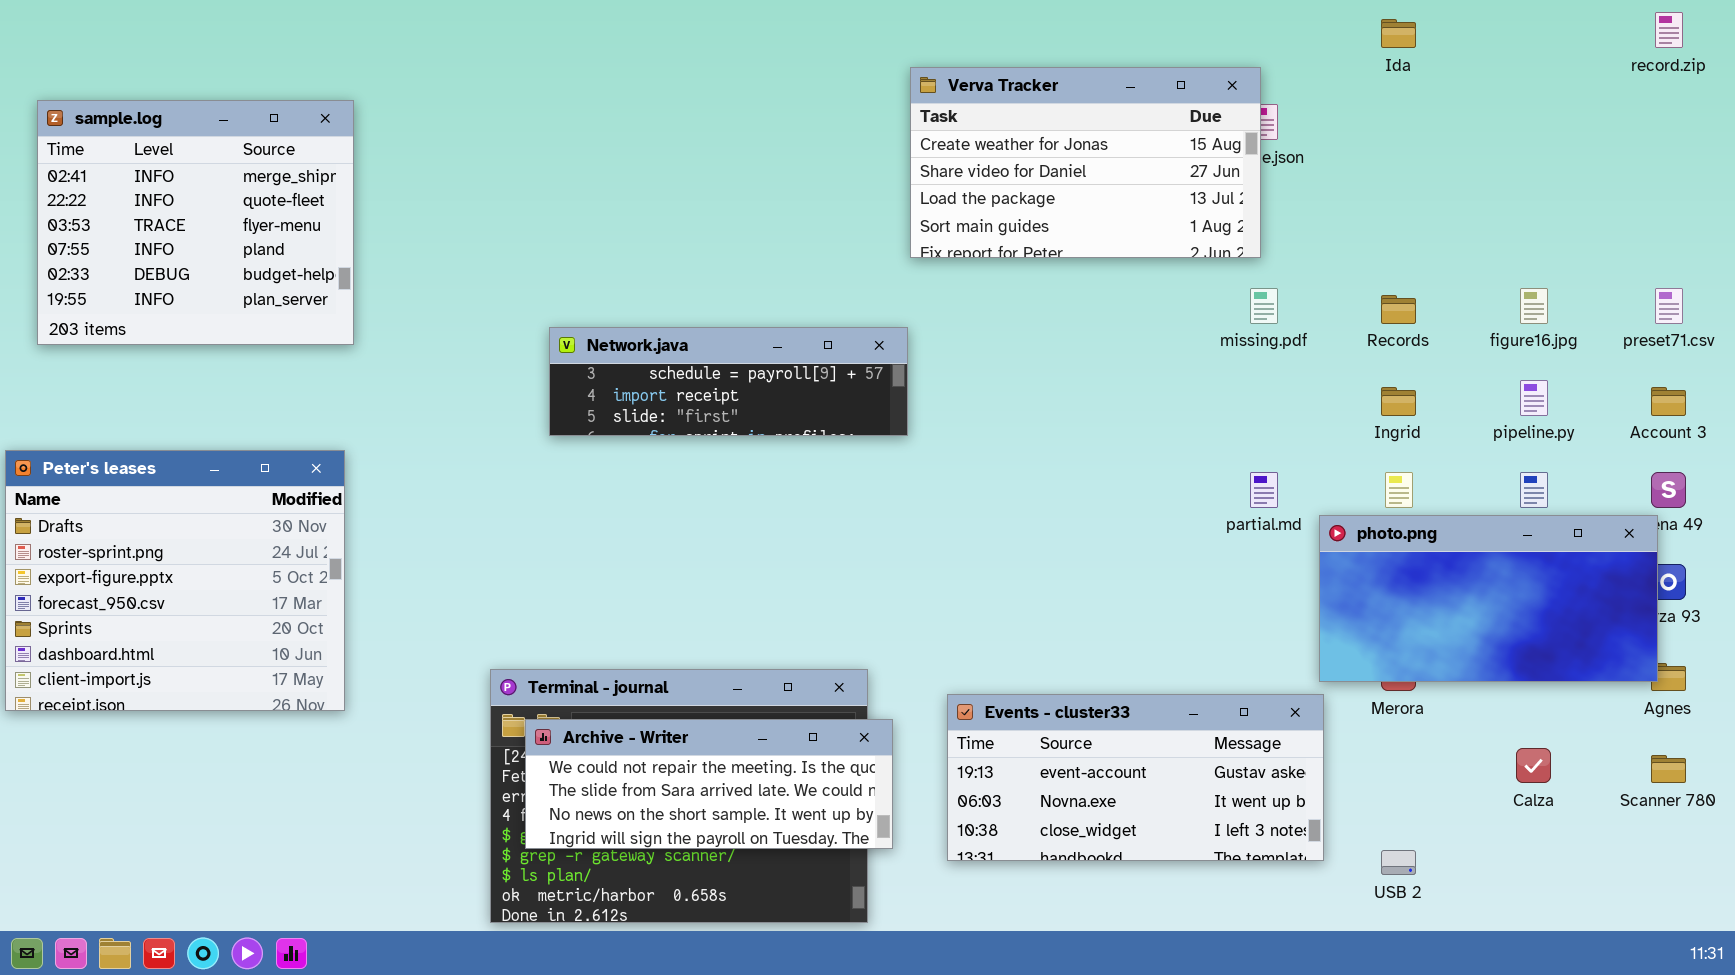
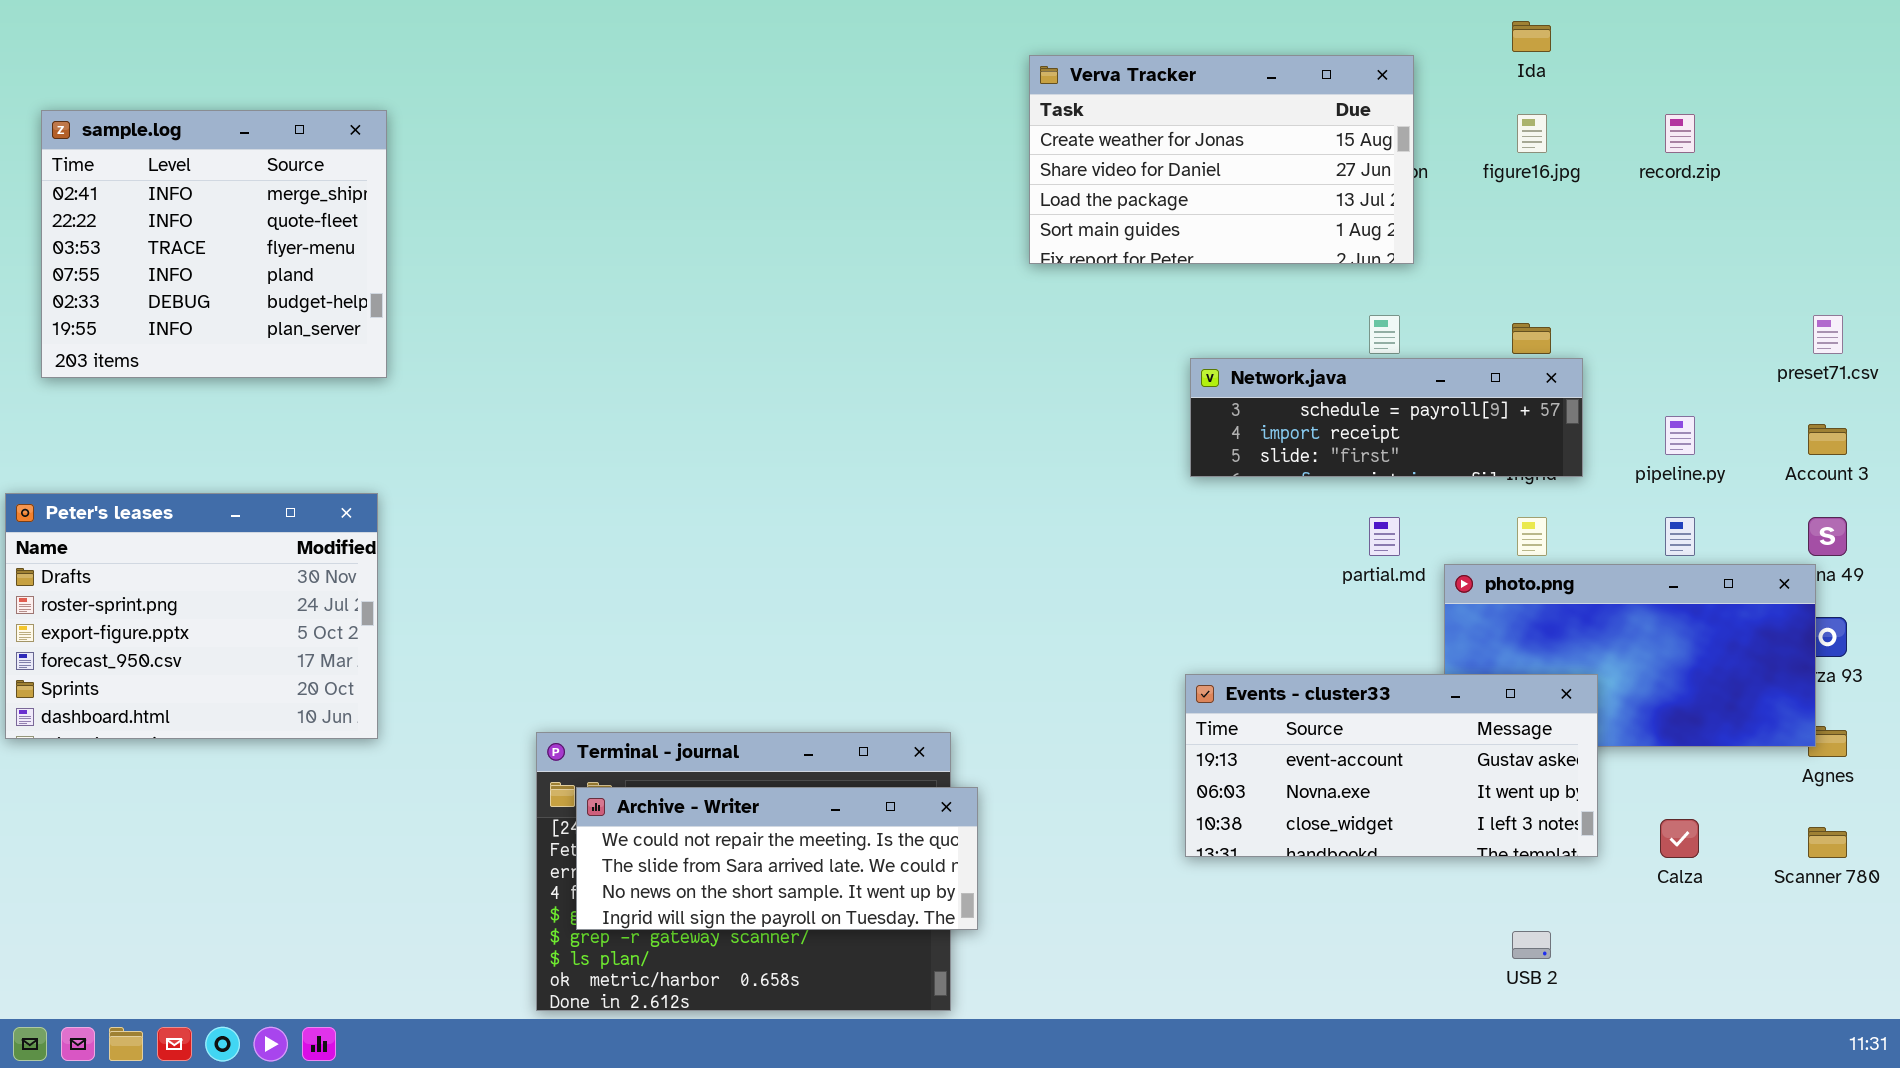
record.zip: [1655,12,1683,48] -> [1665,114,1695,153], moved
Verva Tracker: [910,67,1261,258] -> [1029,55,1414,264], moved
figure16.jpg: [1520,288,1548,324] -> [1517,114,1547,153], moved
Network.java: [549,327,908,436] -> [1190,358,1583,477], moved
Peter's leases: [5,450,345,711] -> [5,493,378,739], resized
Events - cluster33: [947,694,1324,861] -> [1185,674,1598,857], moved

